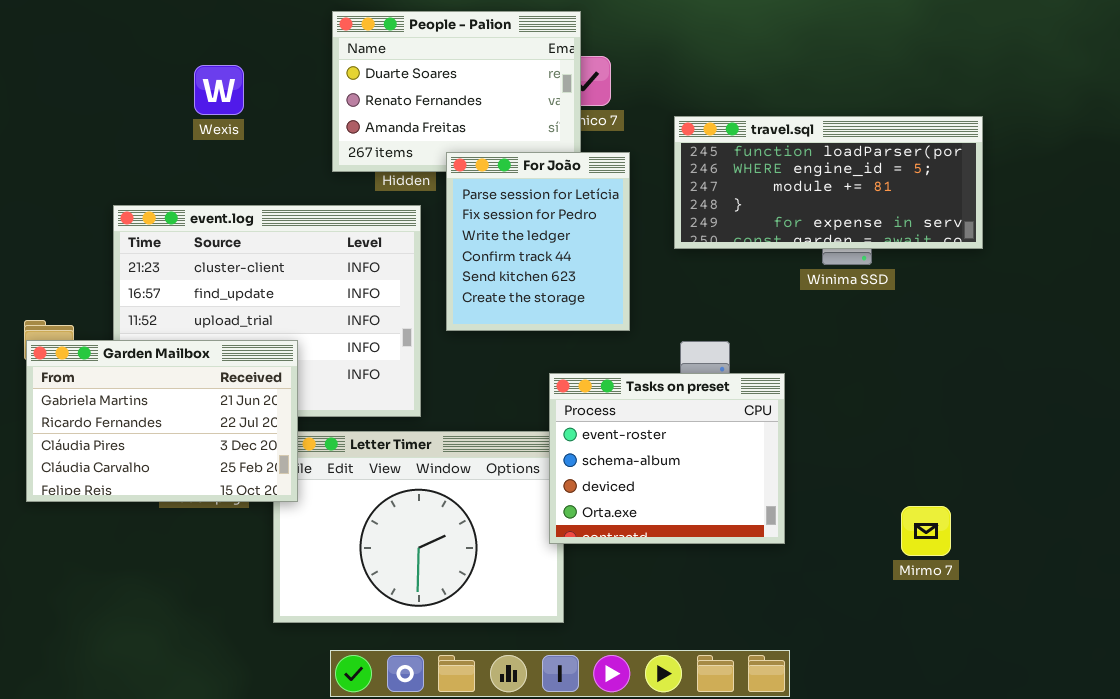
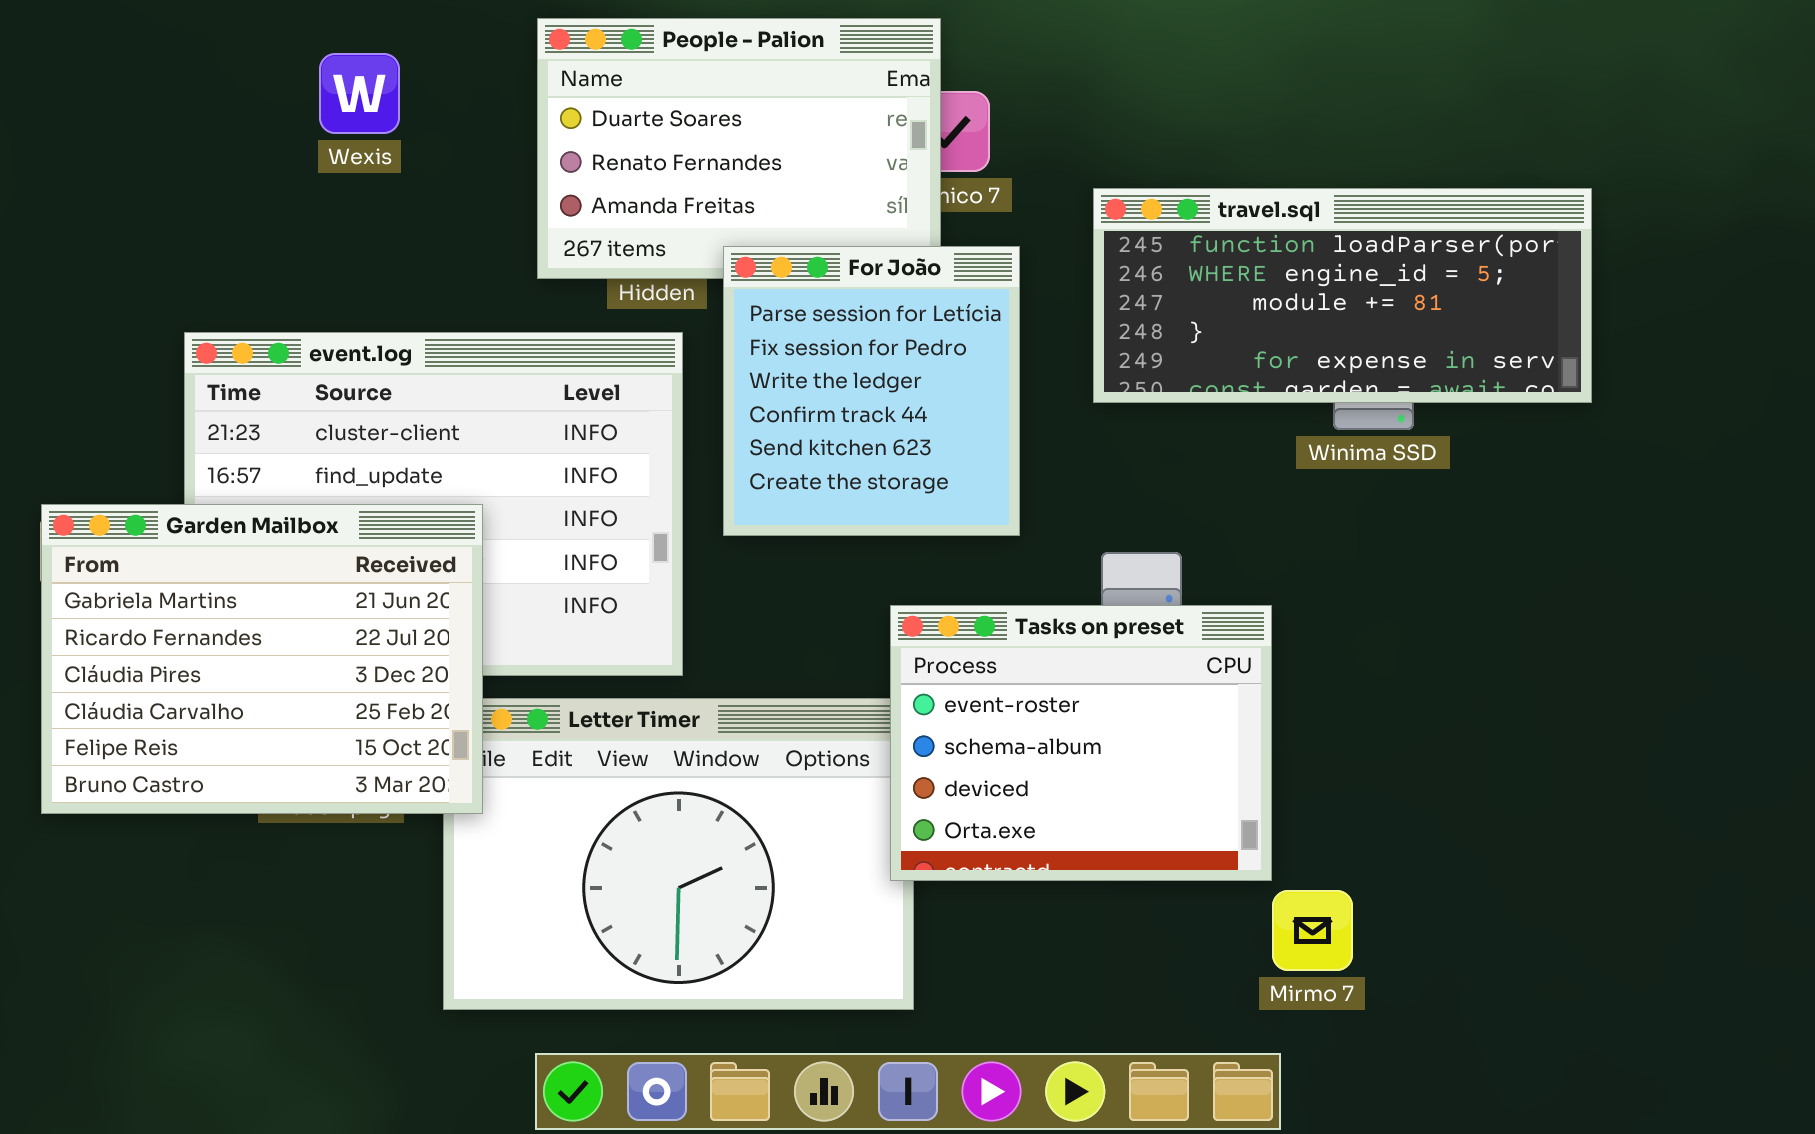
Wexis: [194,65,244,115] -> [319,53,400,134], moved
Garden Mailbox: [26,340,298,502] -> [41,504,483,814], resized
Mirmo 7: [901,506,951,556] -> [1272,890,1353,971], moved

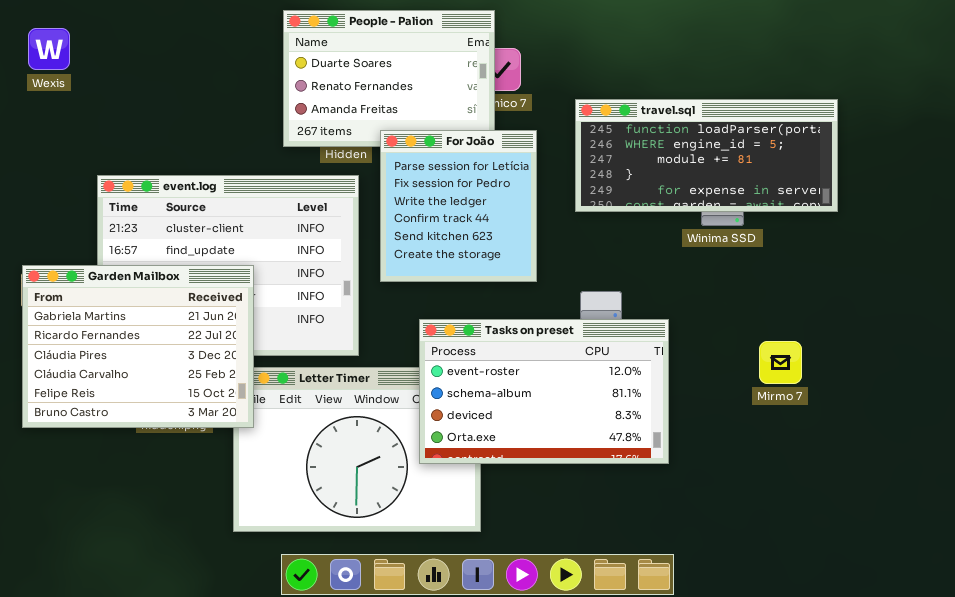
Wexis: [319,53,400,134] -> [28,28,70,70], moved
Tasks on preset: [890,605,1272,881] -> [419,319,669,464], resized
Mirmo 7: [1272,890,1353,971] -> [759,341,802,384], moved

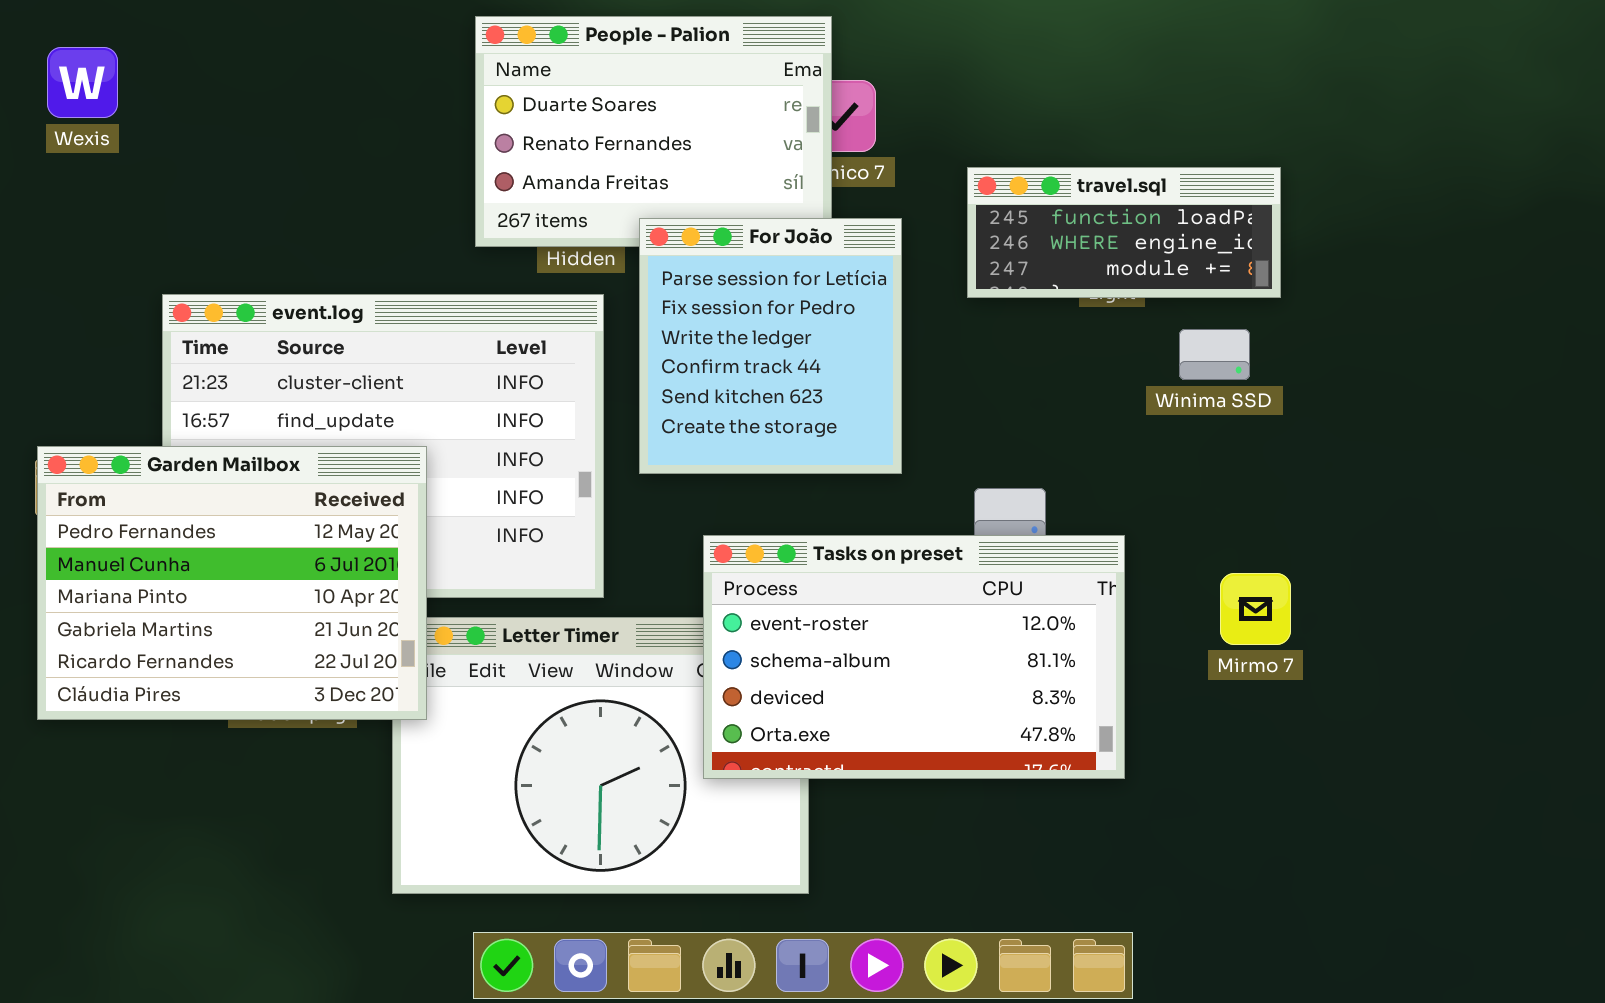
travel.sql: [575,99,838,212] -> [967,167,1281,298], resized
Garden Mailbox: [22,265,254,428] -> [37,446,427,720], scrolled up 3 rows
Mirmo 7: [759,341,802,384] -> [1220,573,1291,645], moved

